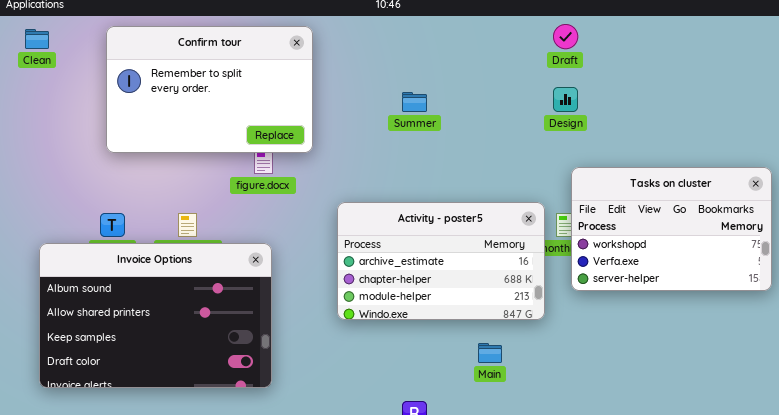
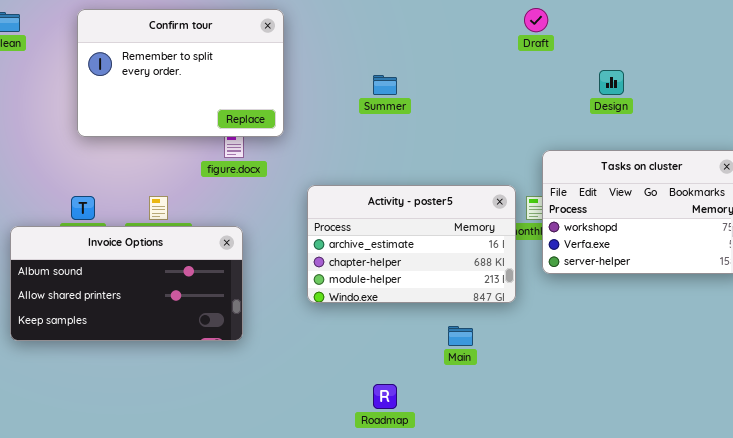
Design: [553,87,578,112] -> [599,70,624,95], moved
Invoice Options: [39,243,272,388] -> [10,226,243,341], resized

